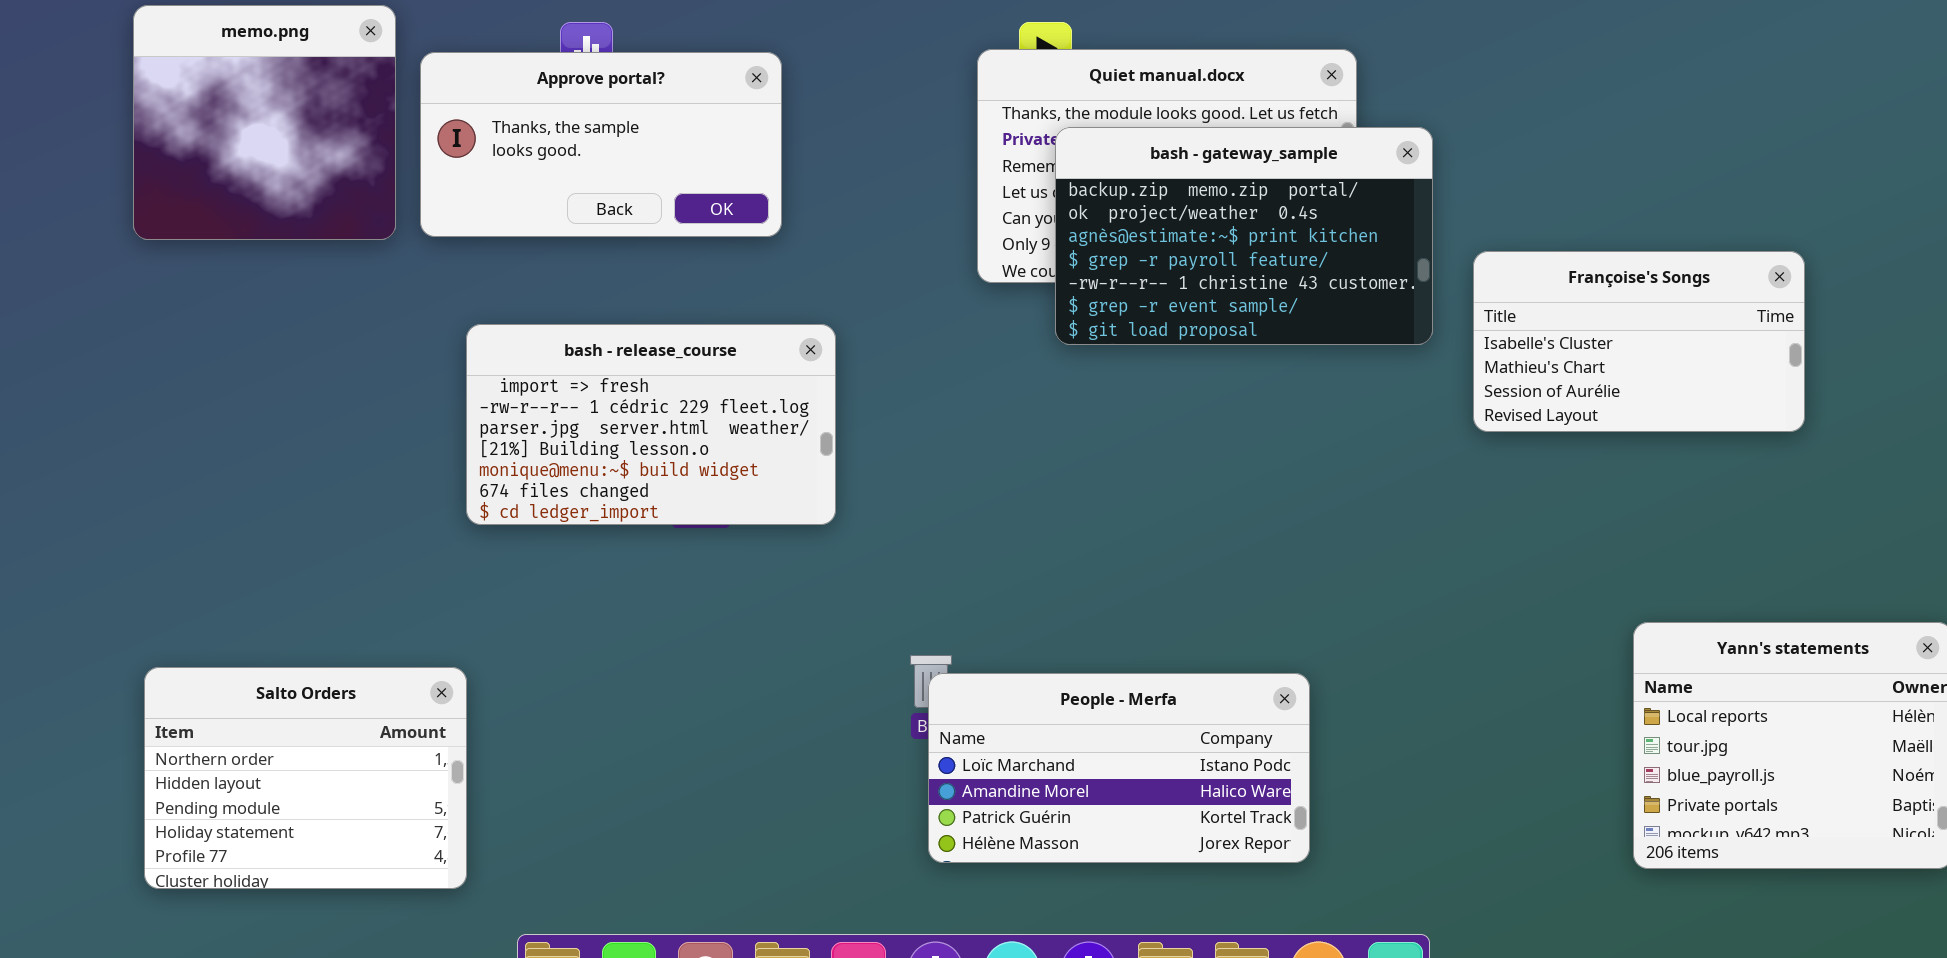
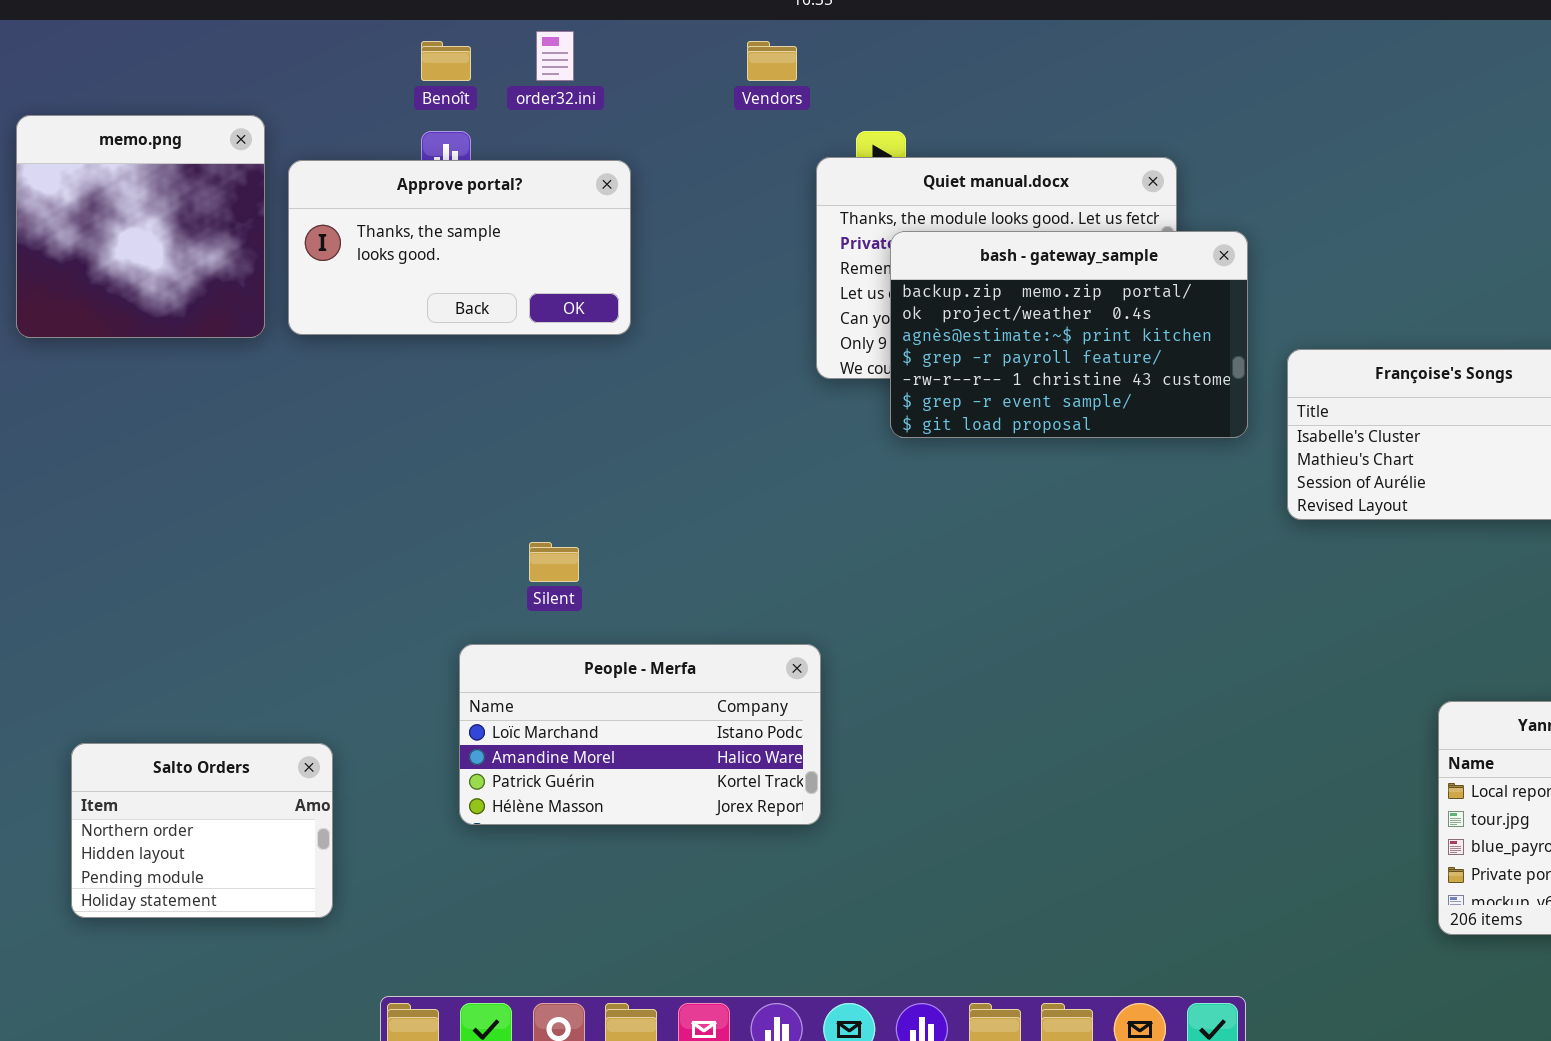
bash - release_course: [466,324,836,525] -> none, closed
Salto Orders: [144,667,467,889] -> [71,743,333,918], resized
People - Merfa: [928,673,1310,863] -> [459,644,821,825], moved

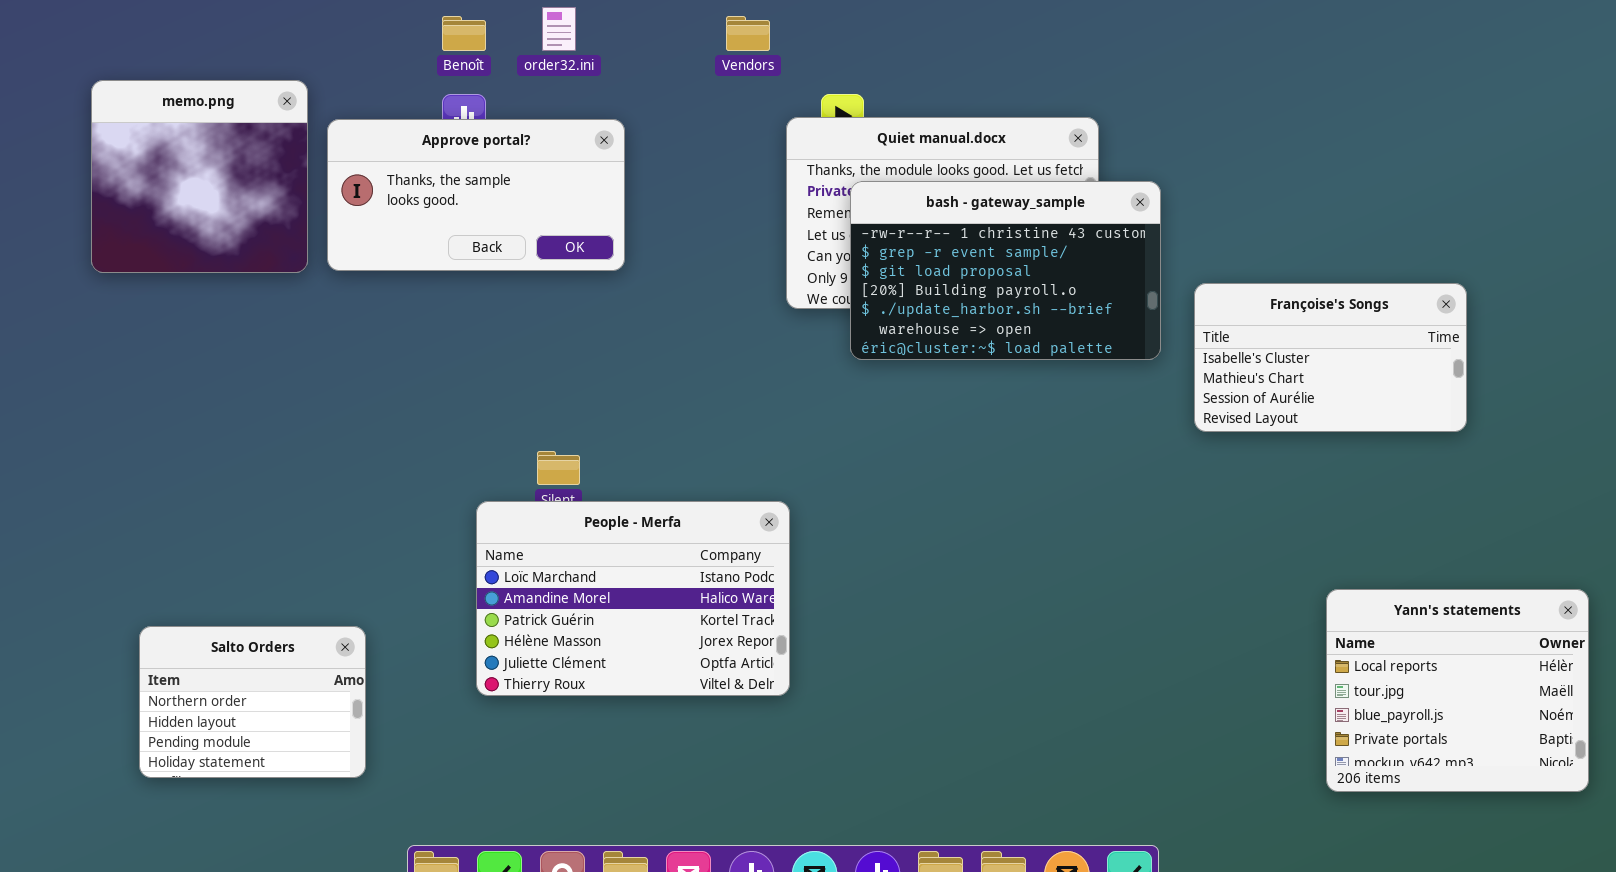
bash - gateway_sample: [890,231,1248,438] -> [850,181,1161,360], scrolled down 4 rows
People - Merfa: [459,644,821,825] -> [476,501,790,696], resized

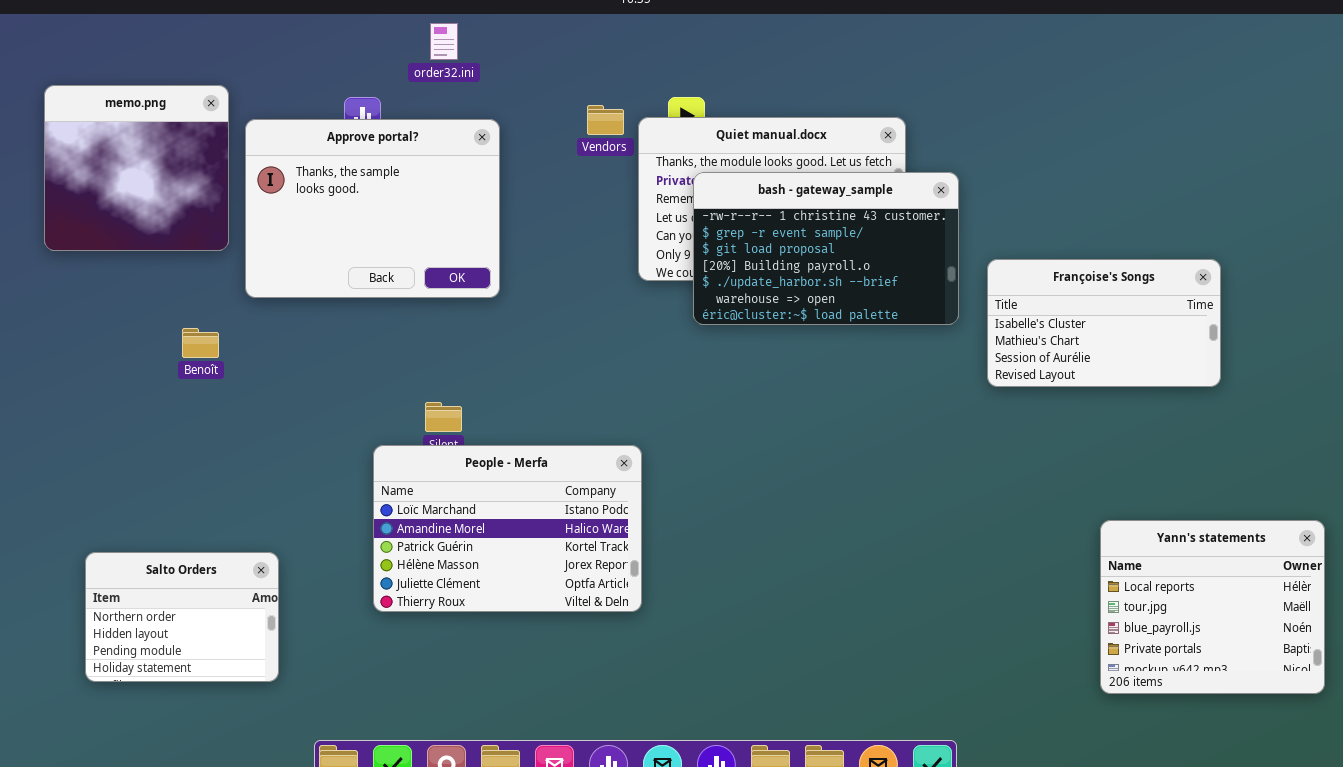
Benoît: [442,16,486,51] -> [182,328,219,358], moved
Vendors: [726,16,770,51] -> [587,105,624,135], moved
Approve portal?: [327,119,625,271] -> [245,119,500,298], resized

